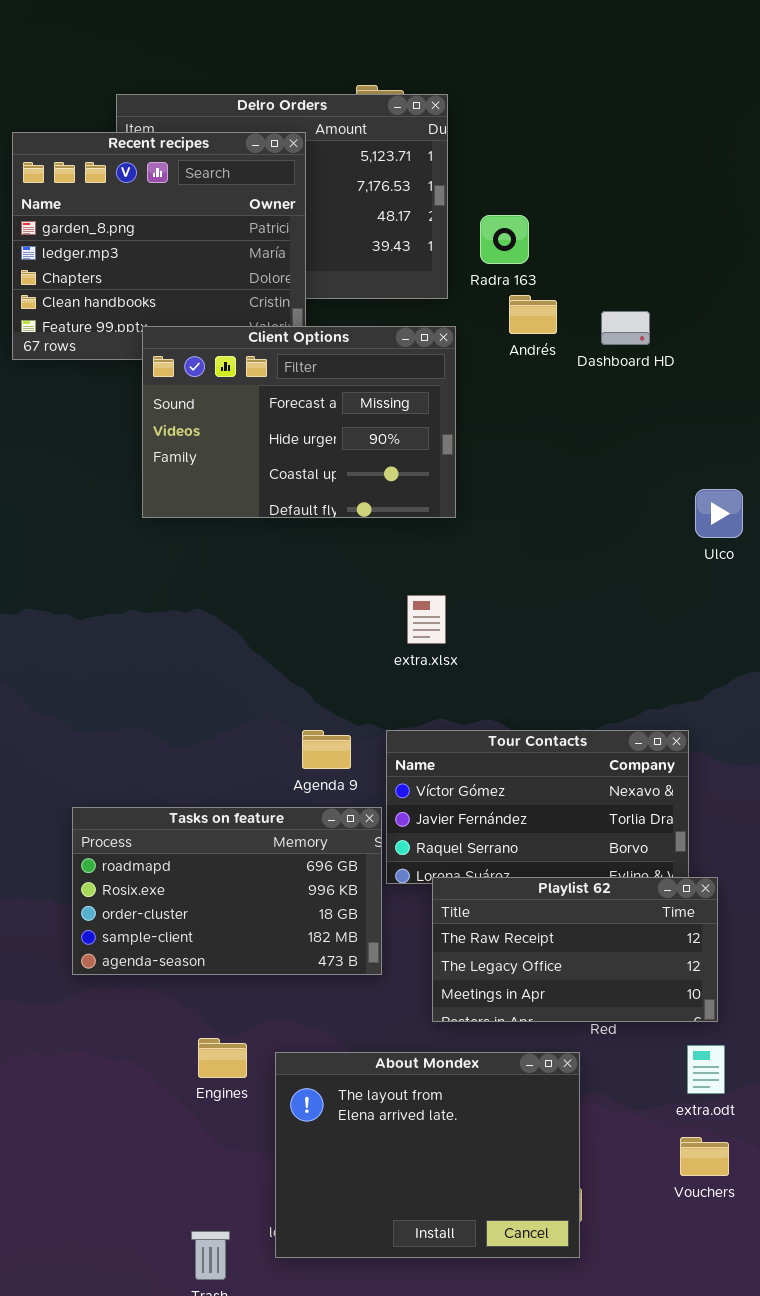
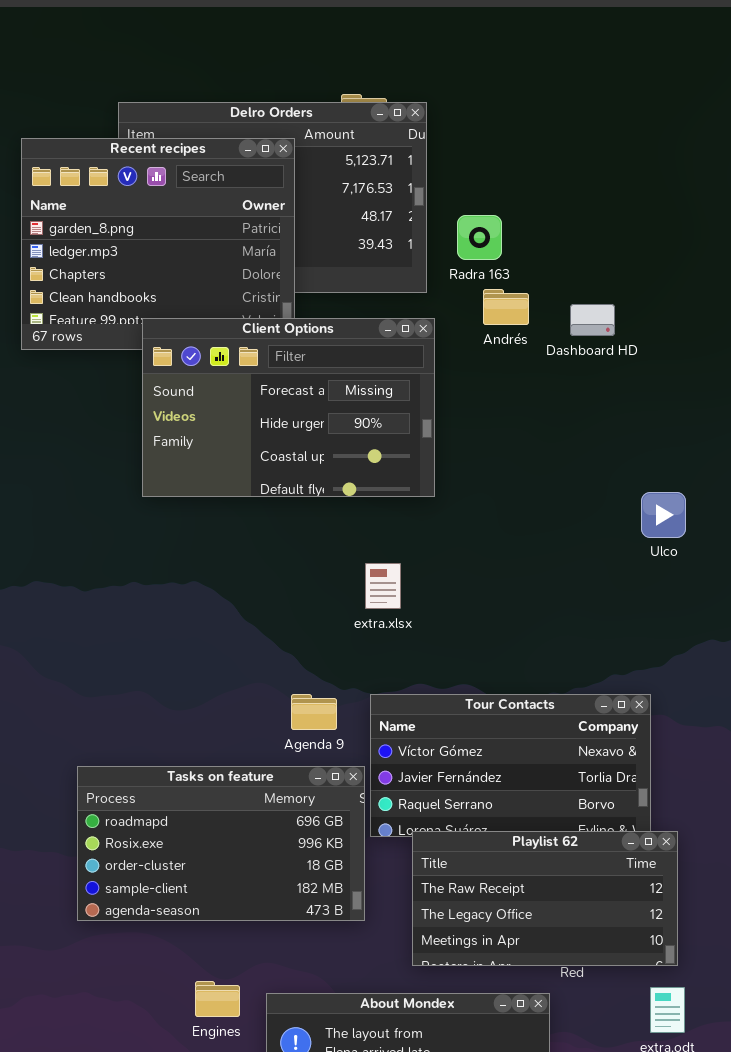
Ulco: [695,489,743,538] -> [641,492,686,538], moved
extra.xlsx: [407,595,446,644] -> [365,563,401,609], moved

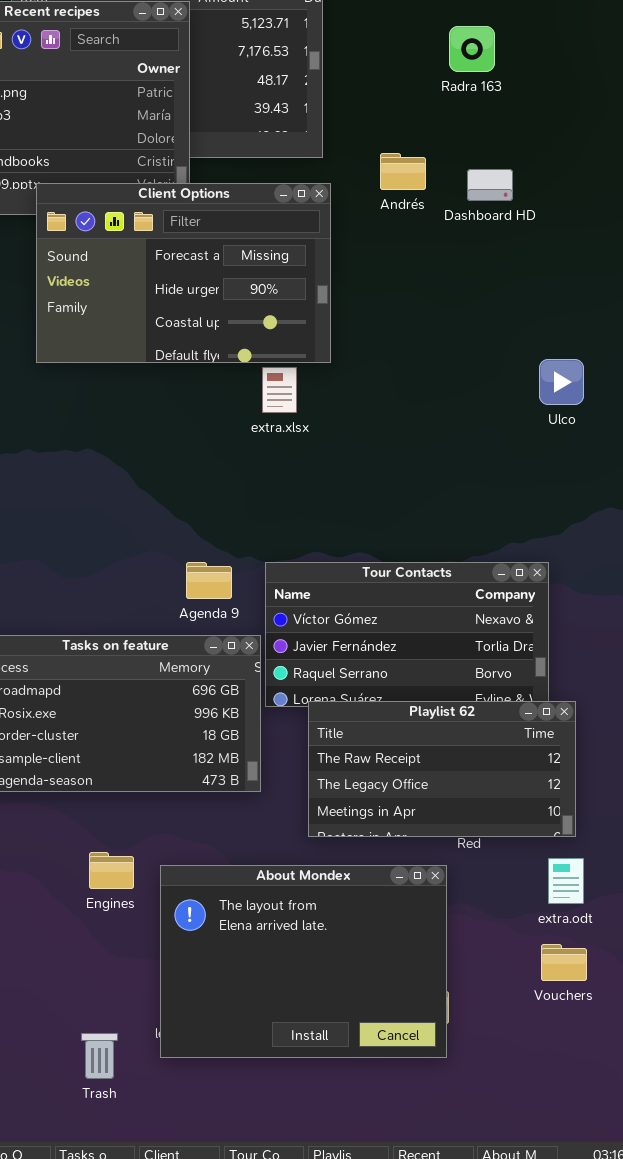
Radra 163: [457,215,502,260] -> [449,26,495,72], moved
extra.xlsx: [365,563,401,609] -> [262,367,297,413], moved

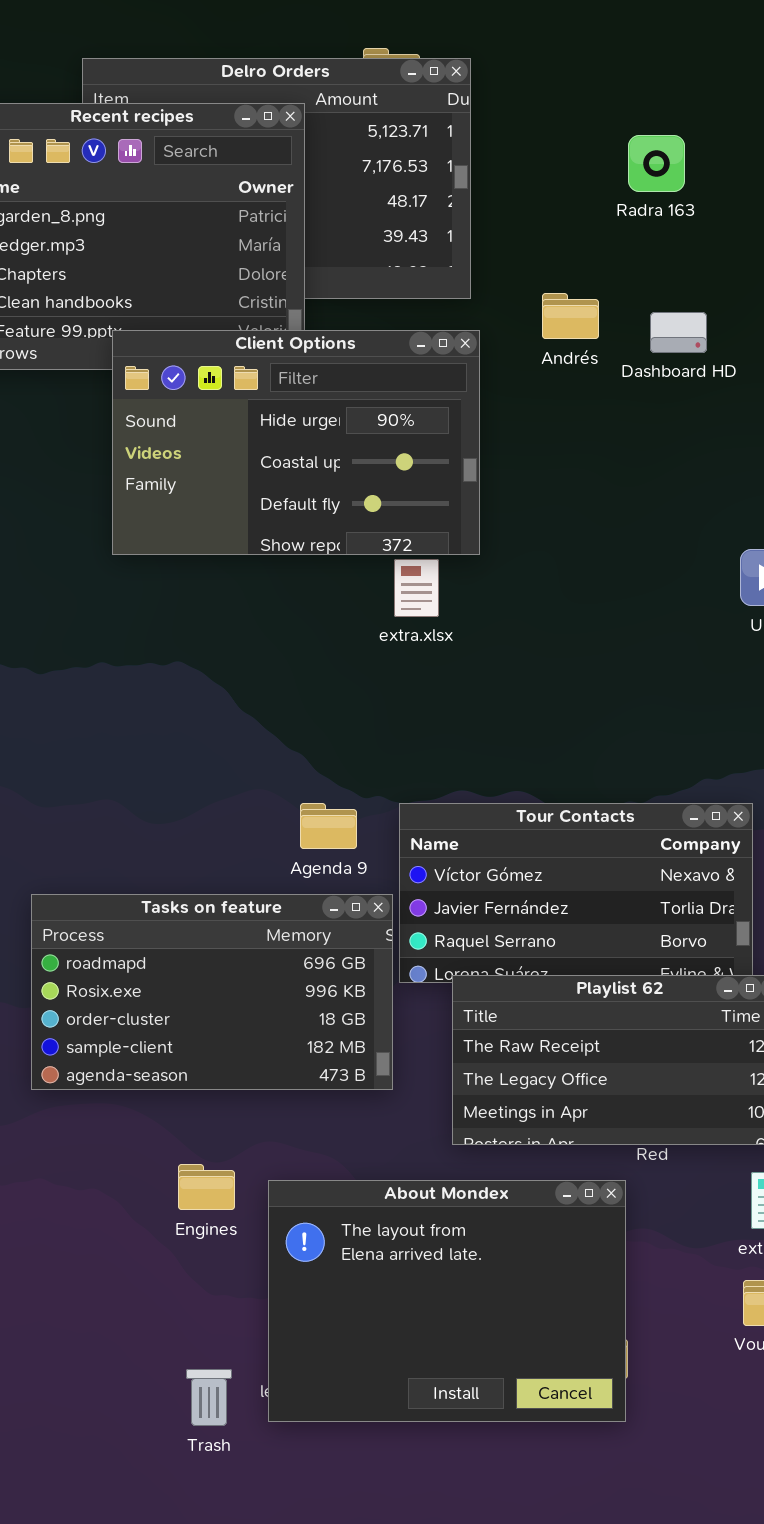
Client Options: [36,183,331,363] -> [112,330,480,555], scrolled down 1 row
Trash: [81,1033,118,1079] -> [186,1369,232,1426], moved

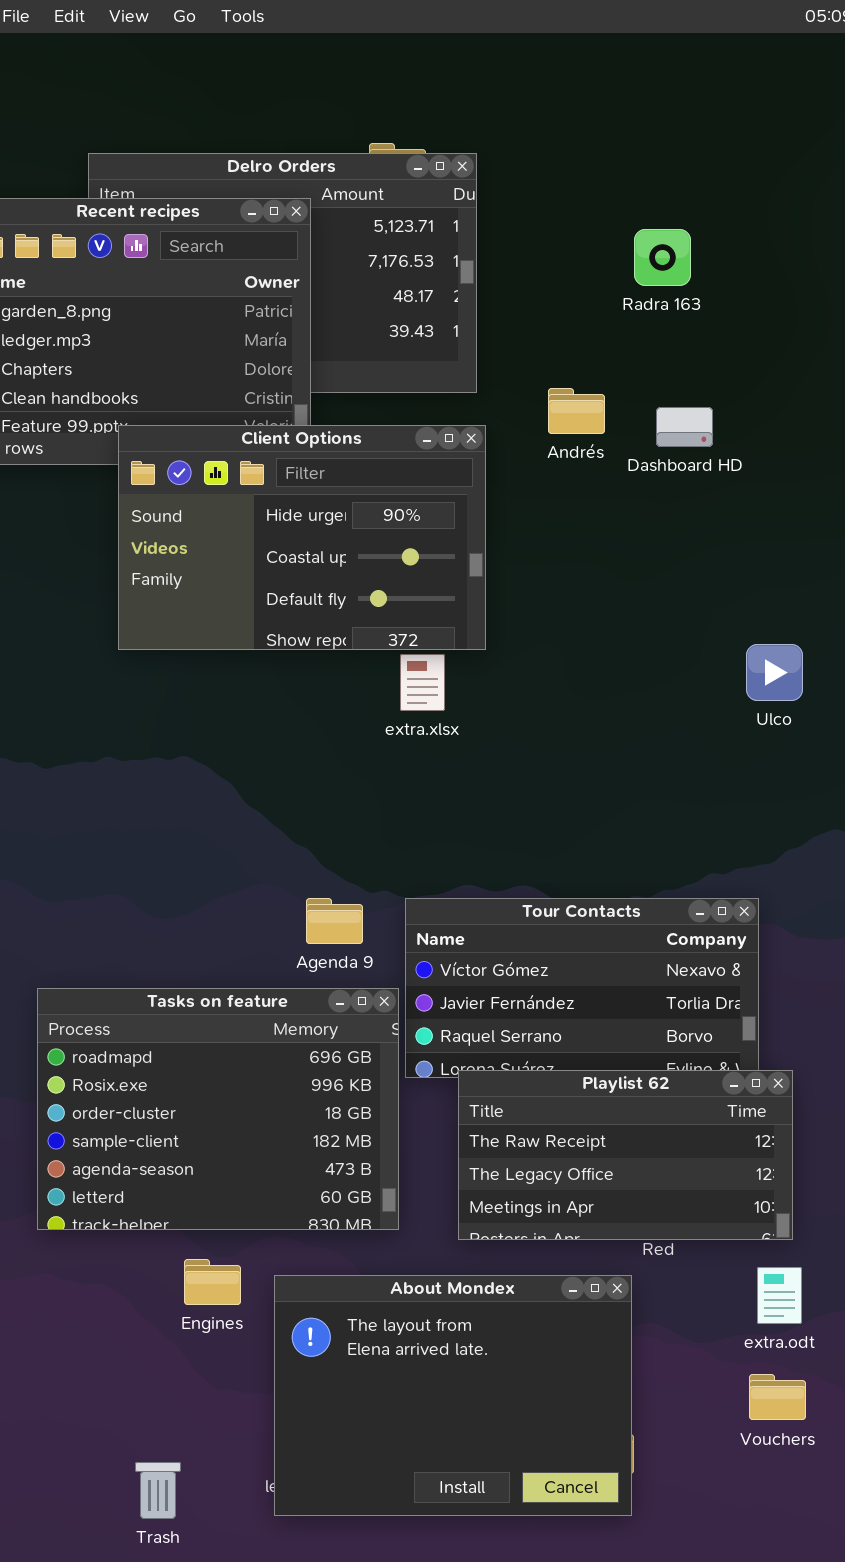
Tasks on feature: [31,894,393,1090] -> [37,988,399,1230], resized
Trash: [186,1369,232,1426] -> [135,1462,181,1519], moved

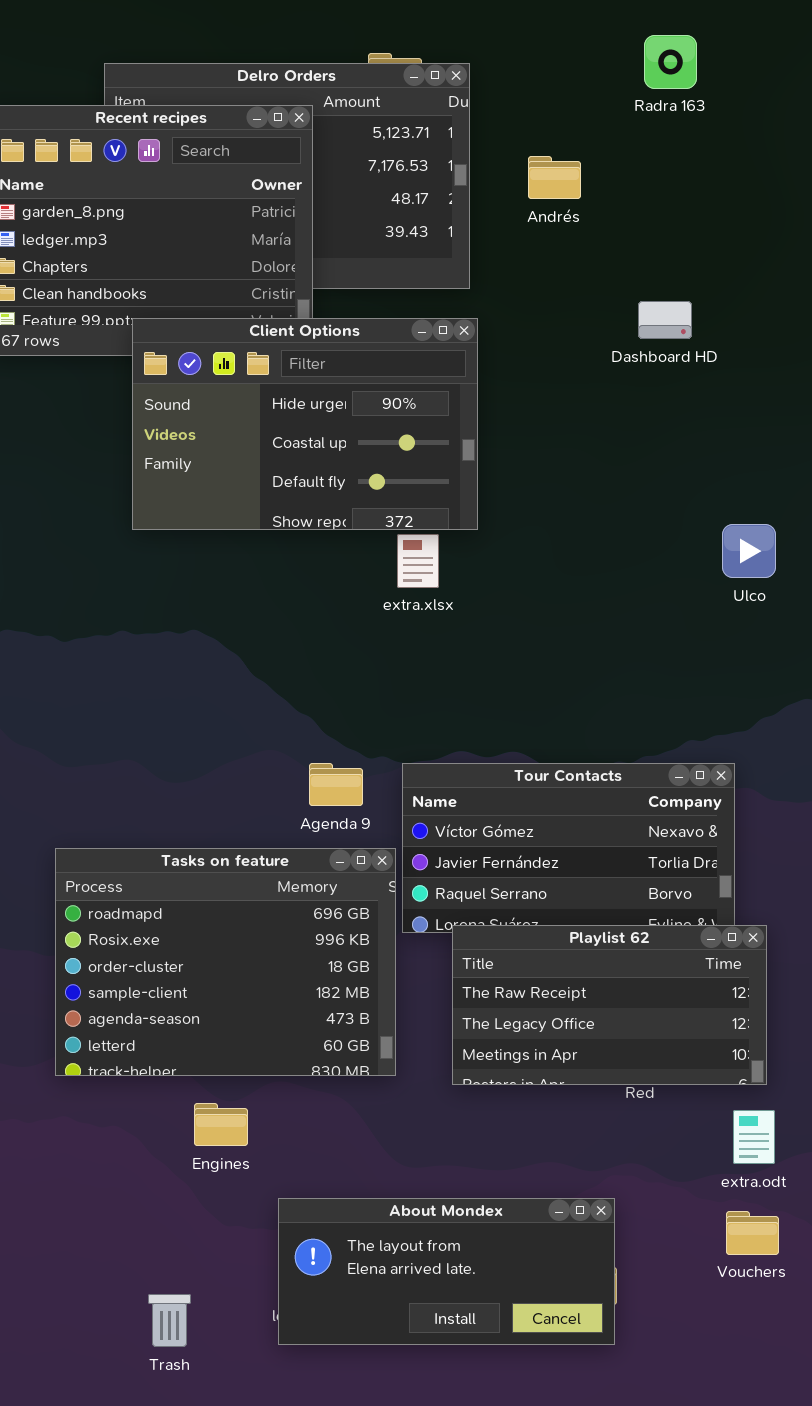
Radra 163: [634,229,691,286] -> [644,35,697,89], moved
Andrés: [548,388,605,434] -> [528,156,581,199], moved
About Mondex: [274,1275,632,1516] -> [278,1198,615,1345], resized

